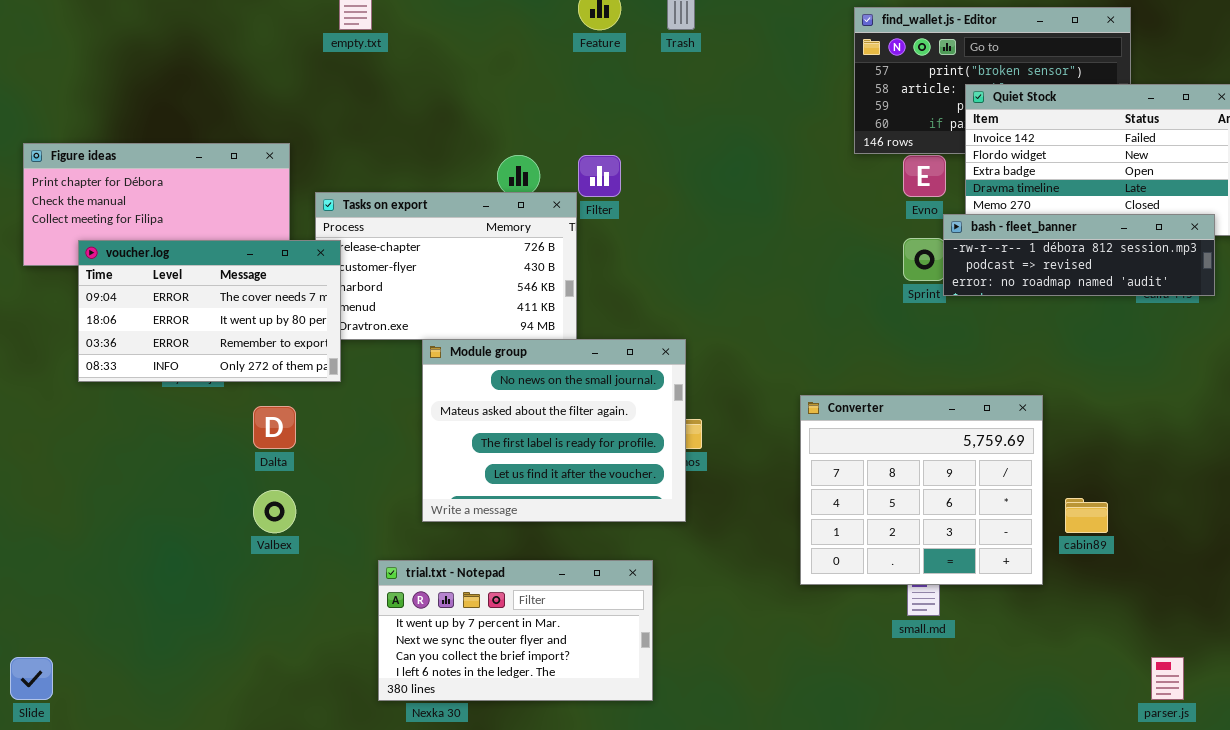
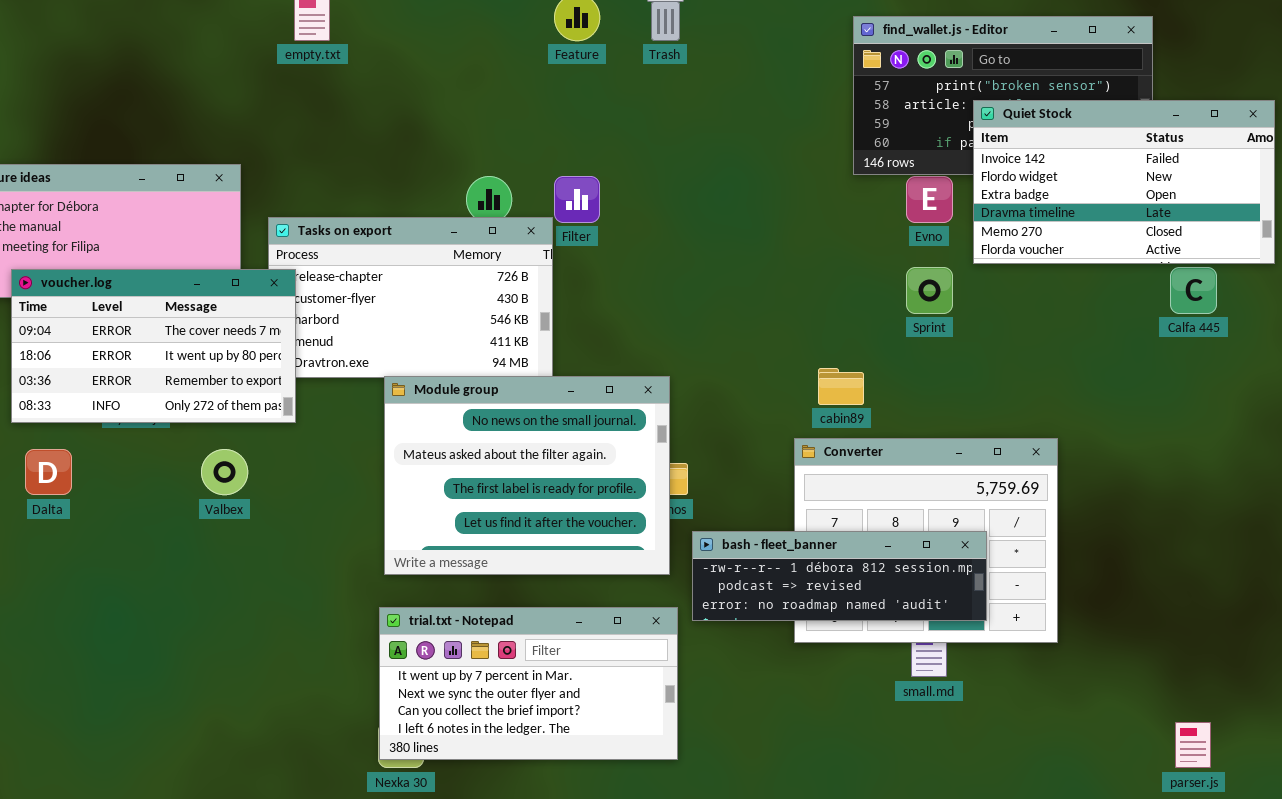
bash - fleet_banner: [943,214,1215,296] -> [692,531,987,621], moved
Dalta: [253,406,296,449] -> [25,449,72,495], moved
Valbex: [253,490,296,533] -> [201,449,248,495], moved
cabin89: [1065,498,1108,533] -> [818,368,864,405], moved
trial.txt - Notepad: [378,560,653,701] -> [379,607,678,760], moved

